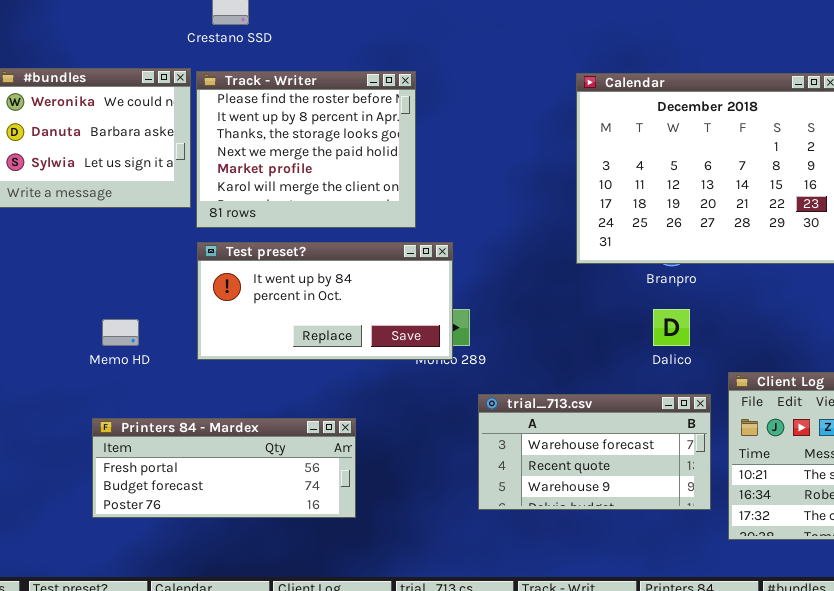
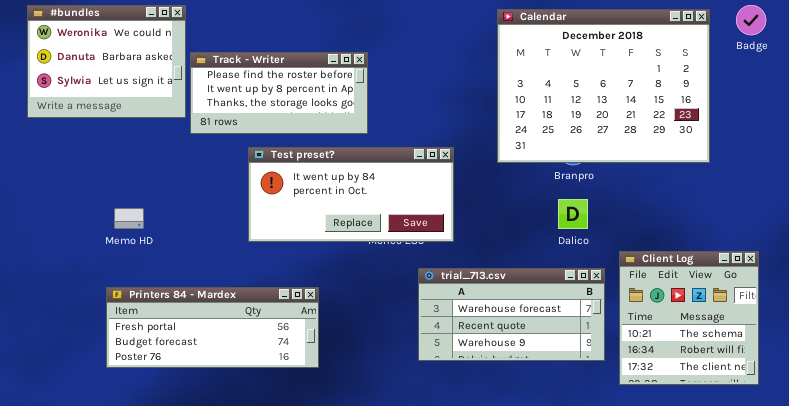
Track - Writer: [196,71,416,228] -> [190,52,368,134], resized
Test preset?: [197,242,453,360] -> [248,147,454,242], moved

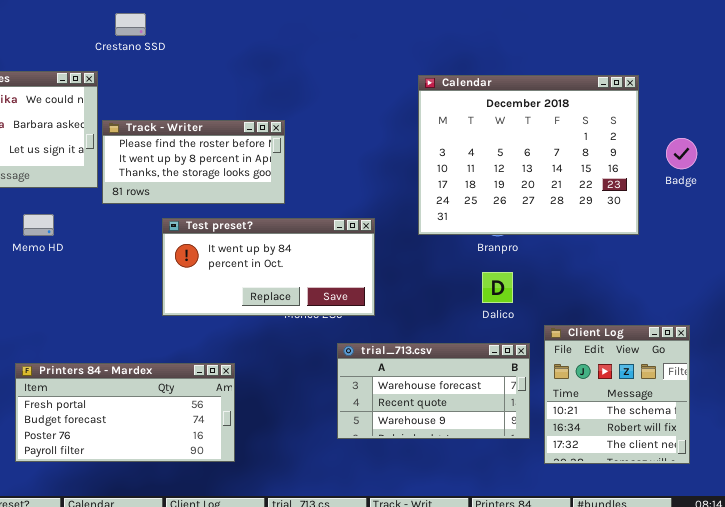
Badge: [736,5,766,35] -> [666,138,697,169], moved
Memo HD: [114,208,144,229] -> [23,214,54,236], moved
Printers 84 - Mardex: [106,287,319,368] -> [15,363,235,462], resized

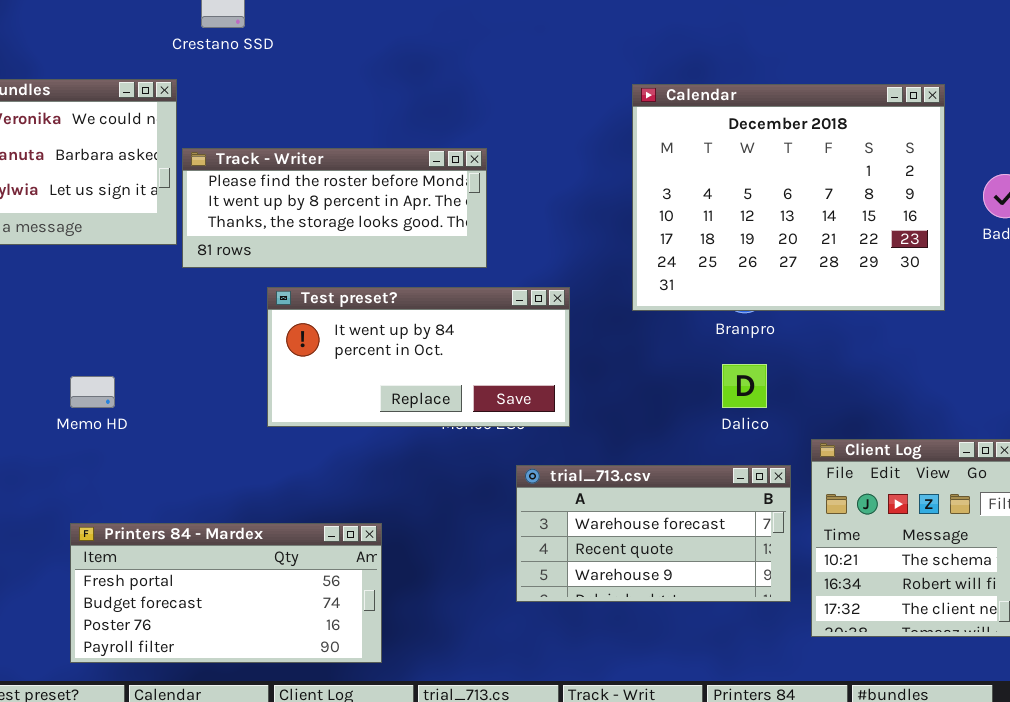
Track - Writer: [102,120,285,204] -> [182,148,487,268], resized
Memo HD: [23,214,54,236] -> [70,376,115,408], moved
Printers 84 - Mardex: [15,363,235,462] -> [70,523,382,663], moved

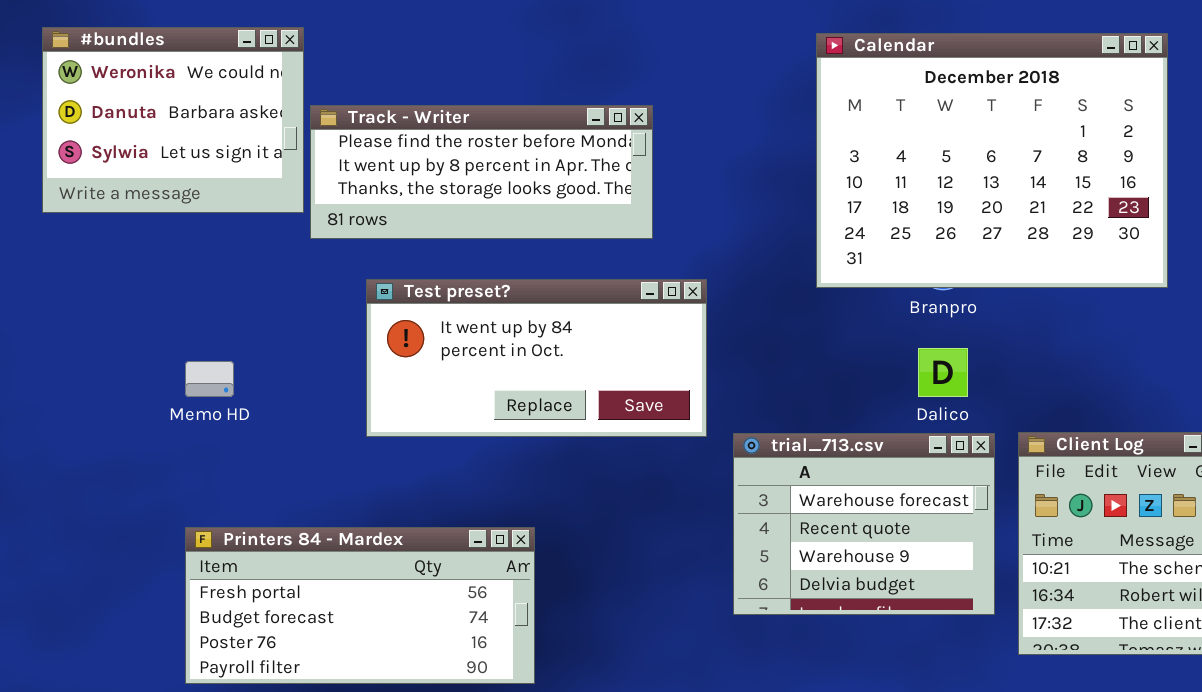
Test preset?: [267,287,570,427] -> [366,279,707,437], moved
trial_713.csv: [516,465,791,602] -> [733,433,995,615], resized

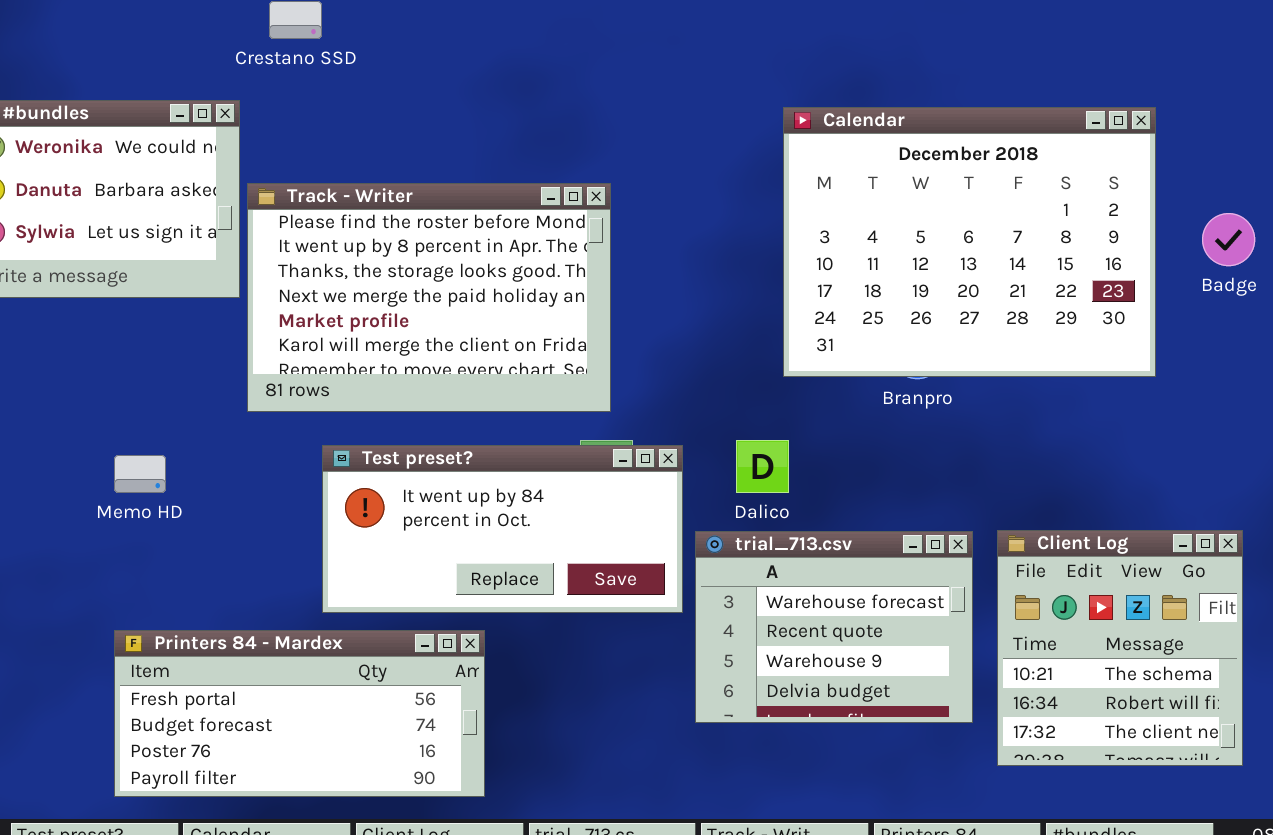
Track - Writer: [310,105,653,239] -> [247,183,611,412], resized
Test preset?: [366,279,707,437] -> [322,445,683,613], moved
Dalico: [918,348,968,397] -> [736,440,789,493], moved

